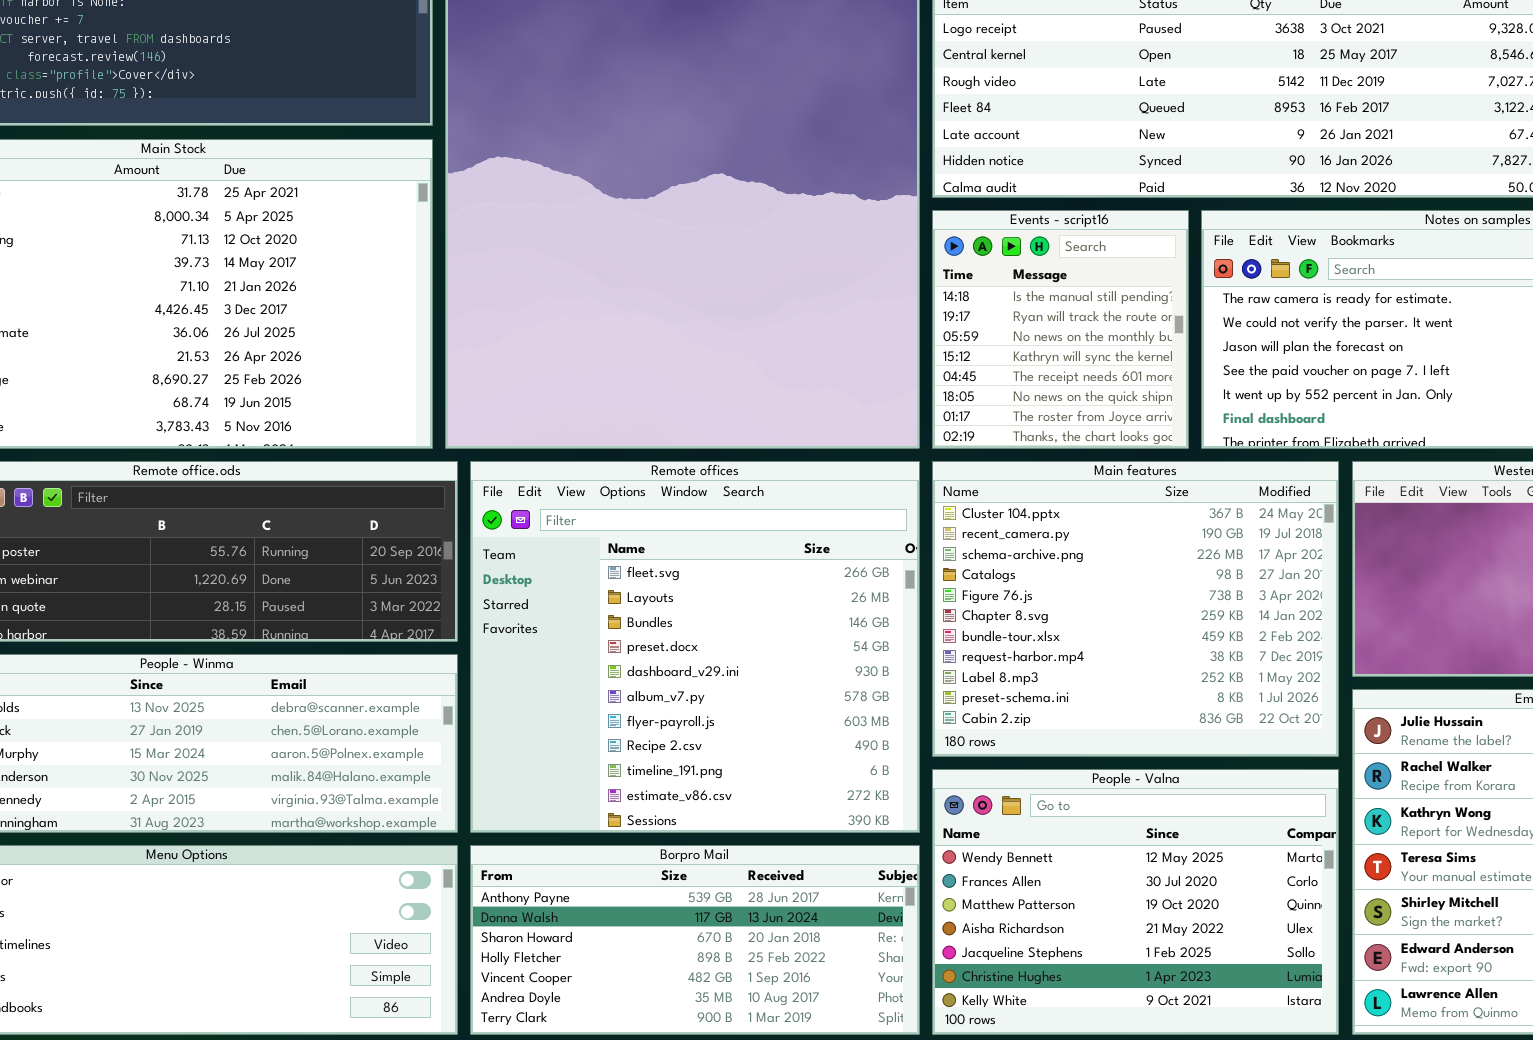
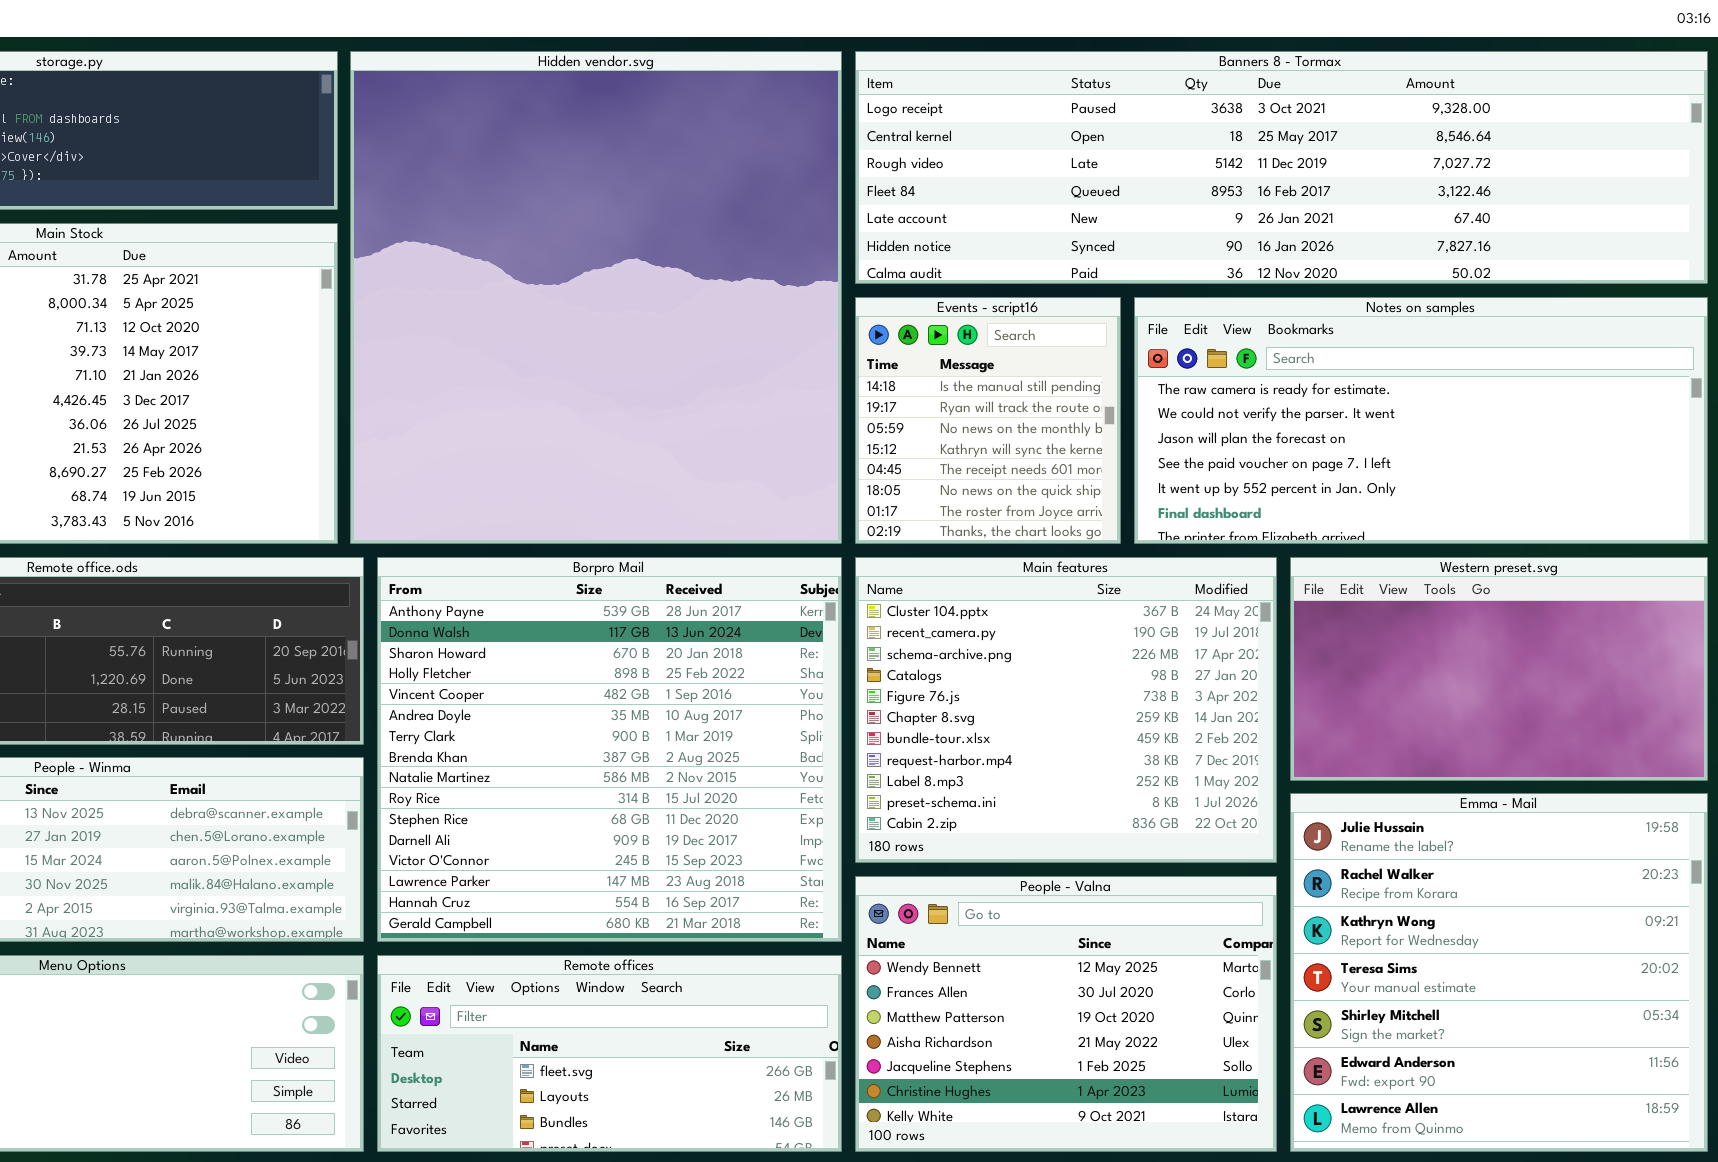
Remote offices: [470,461,920,833] -> [377,955,842,1152], moved, resized
Borpro Mail: [470,845,920,1035] -> [377,557,842,942], moved, resized

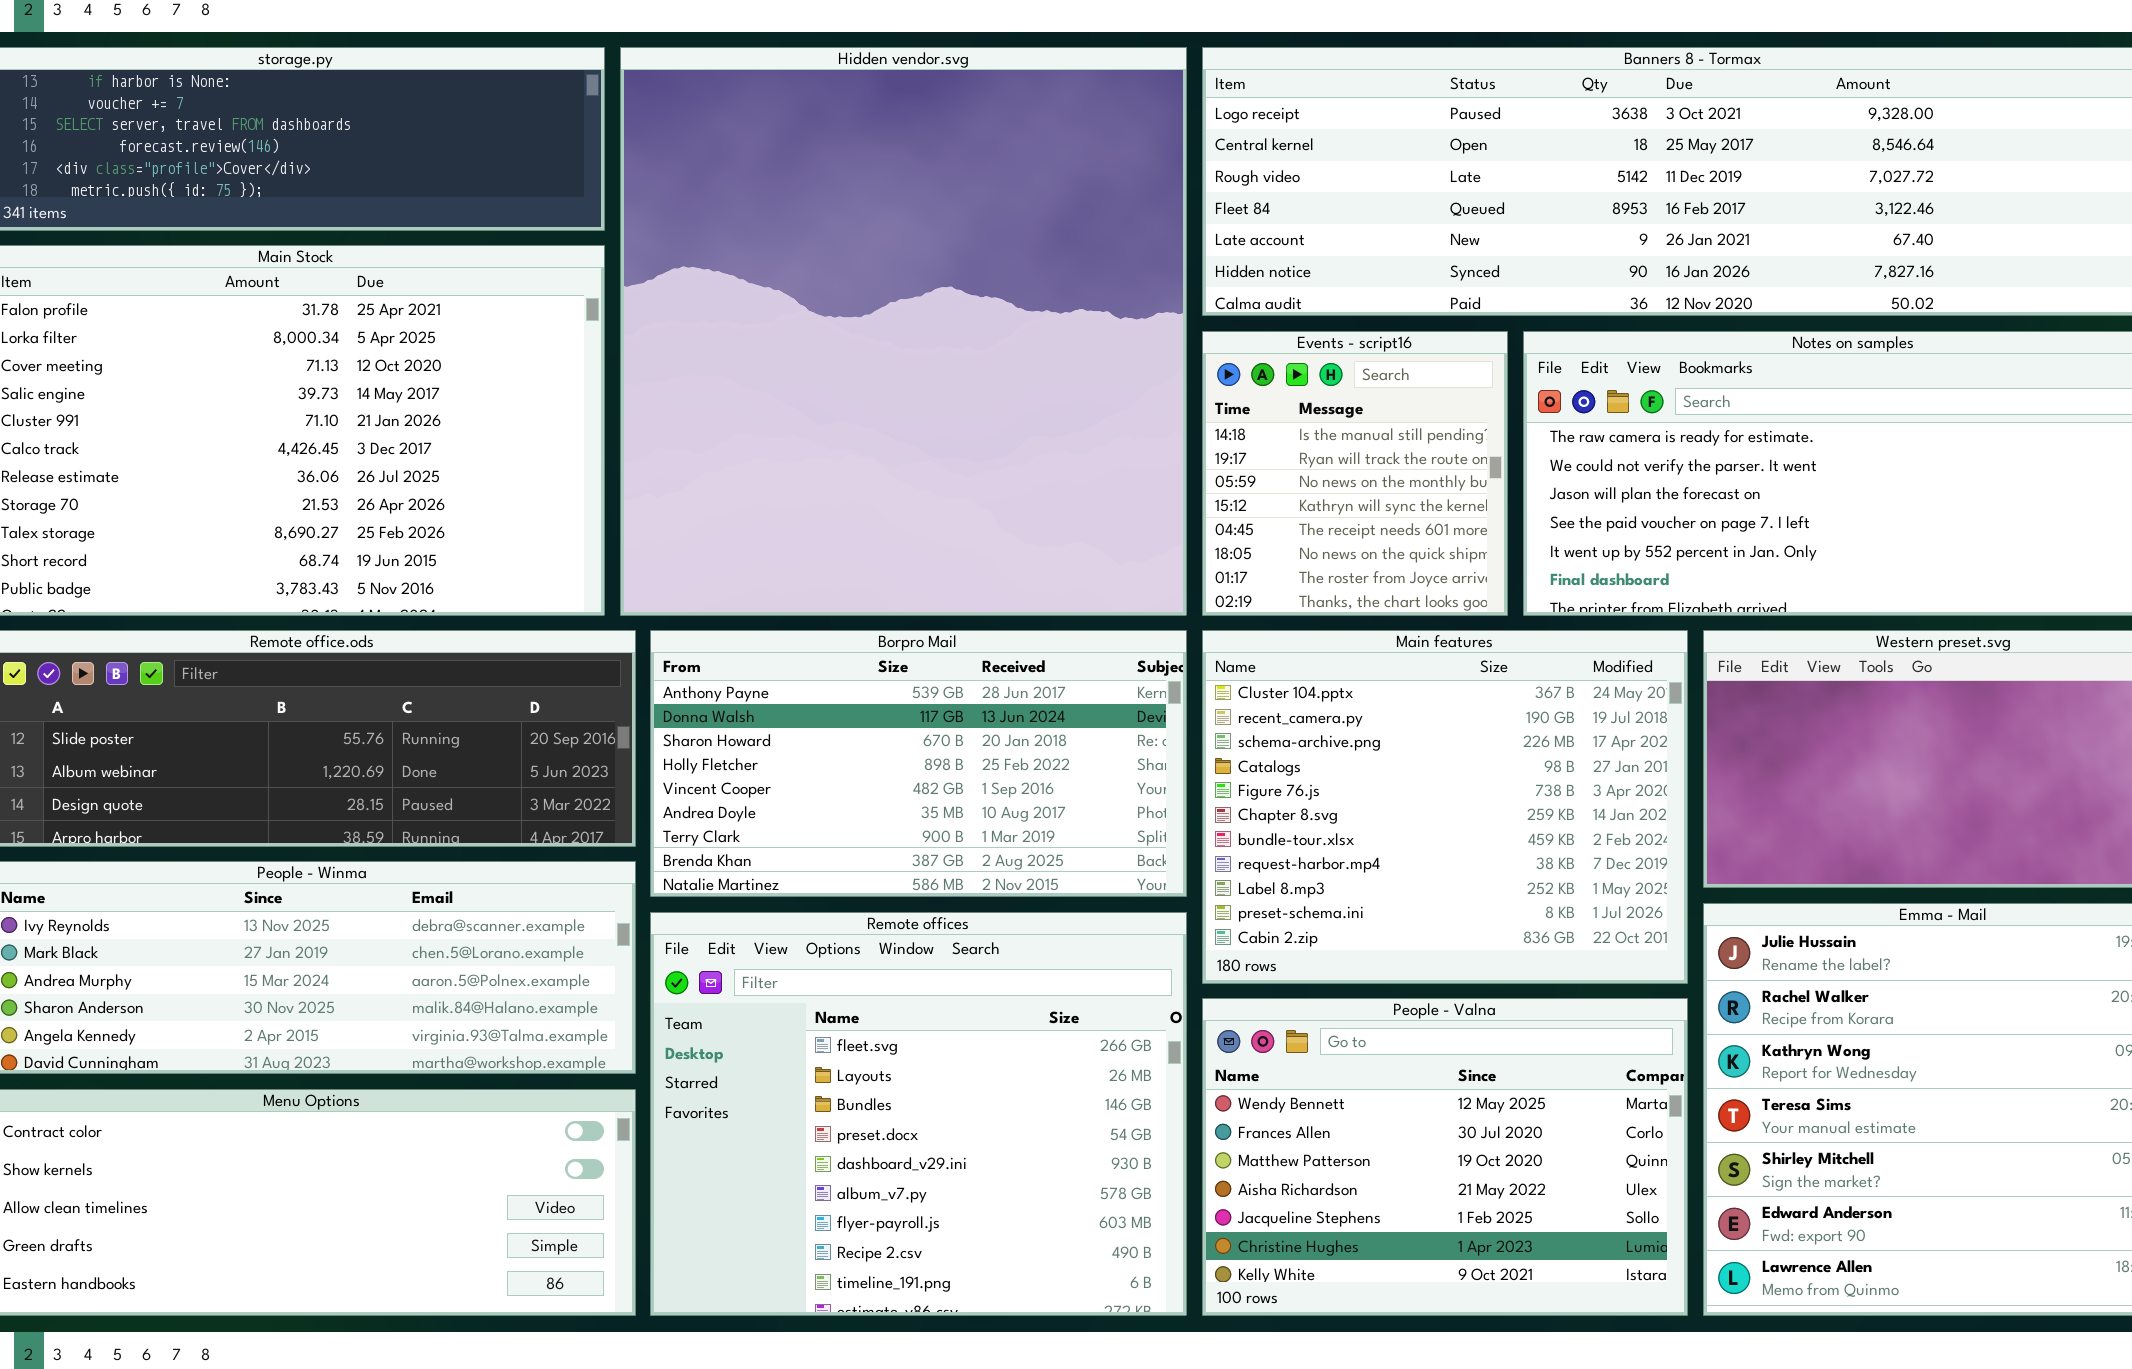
Borpro Mail: [377,557,842,942] -> [650,630,1187,897], resized
Remote offices: [377,955,842,1152] -> [650,912,1187,1316], resized

